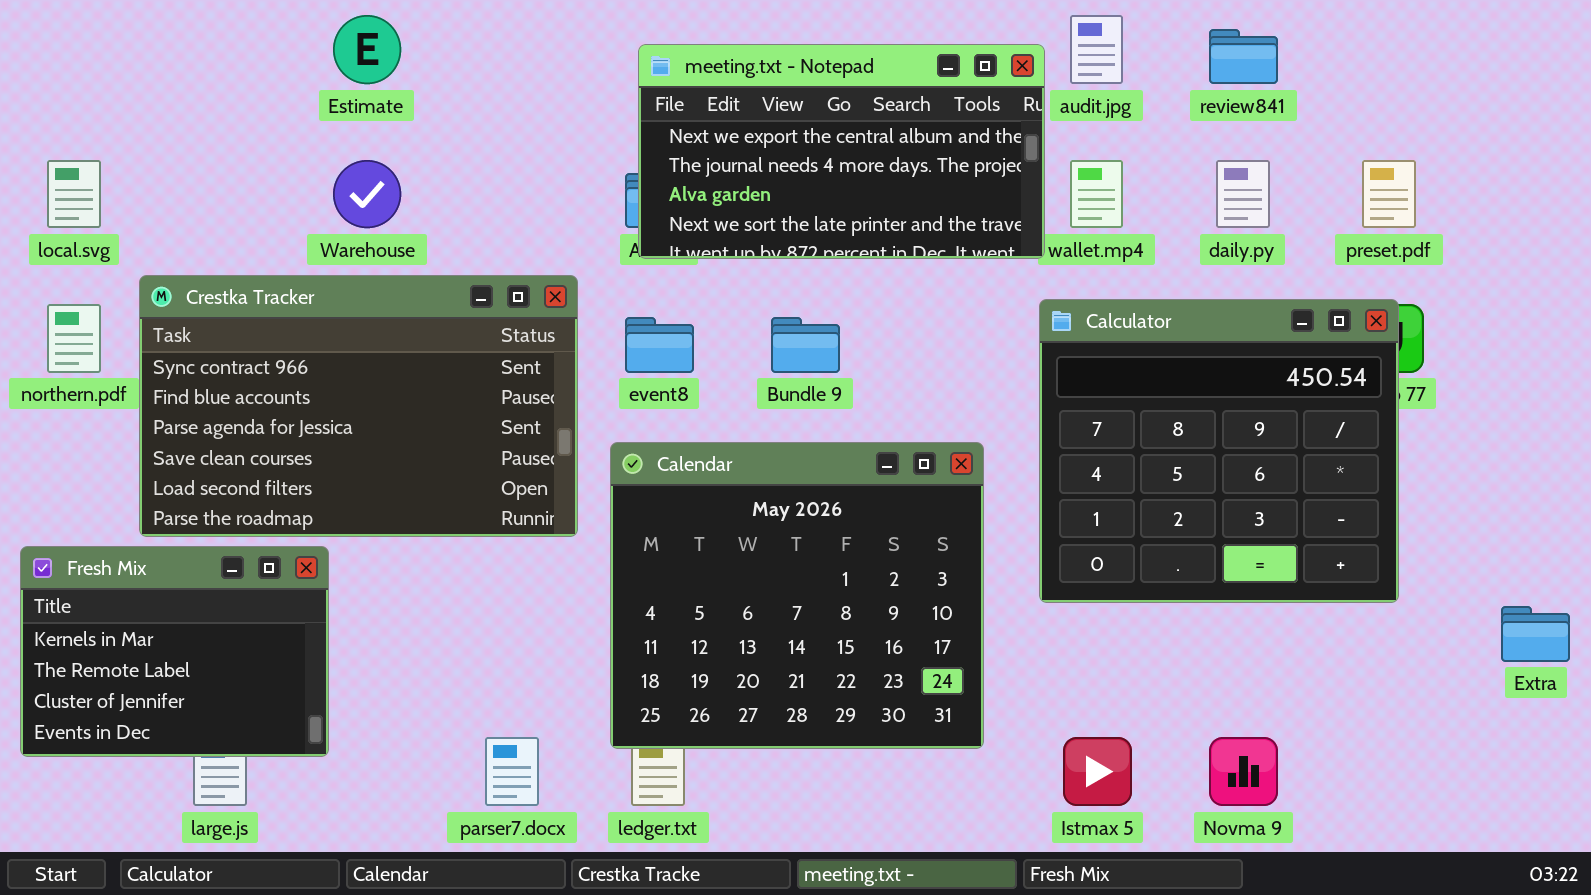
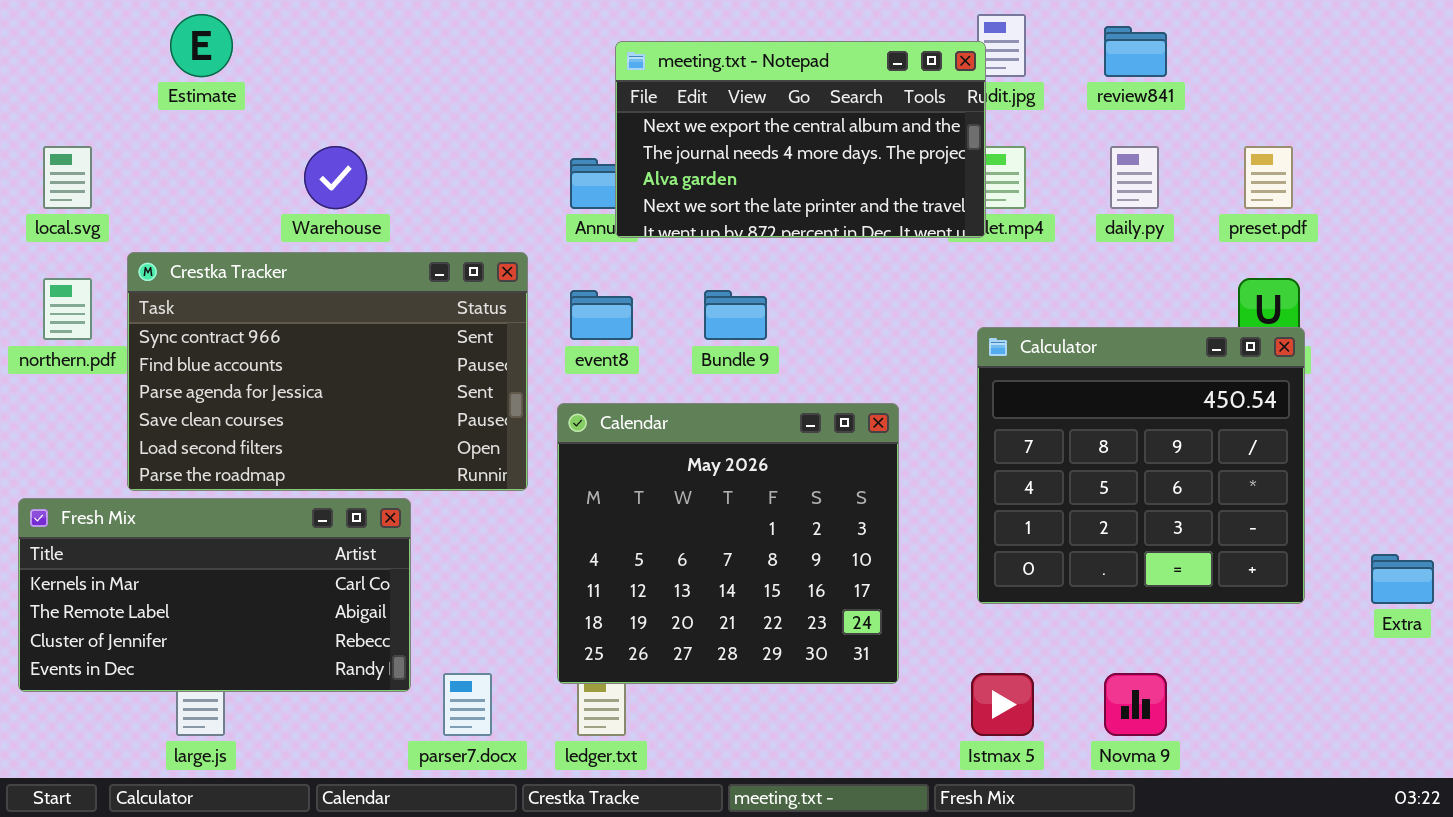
Estimate: [333,15,401,84] -> [170,14,233,77], moved
meeting.txt - Notepad: [638,44,1045,259] -> [615,41,986,238], moved
Calculator: [1039,299,1399,603] -> [977,327,1305,604], moved
Fresh Mix: [20,546,329,757] -> [18,498,411,692], resized

